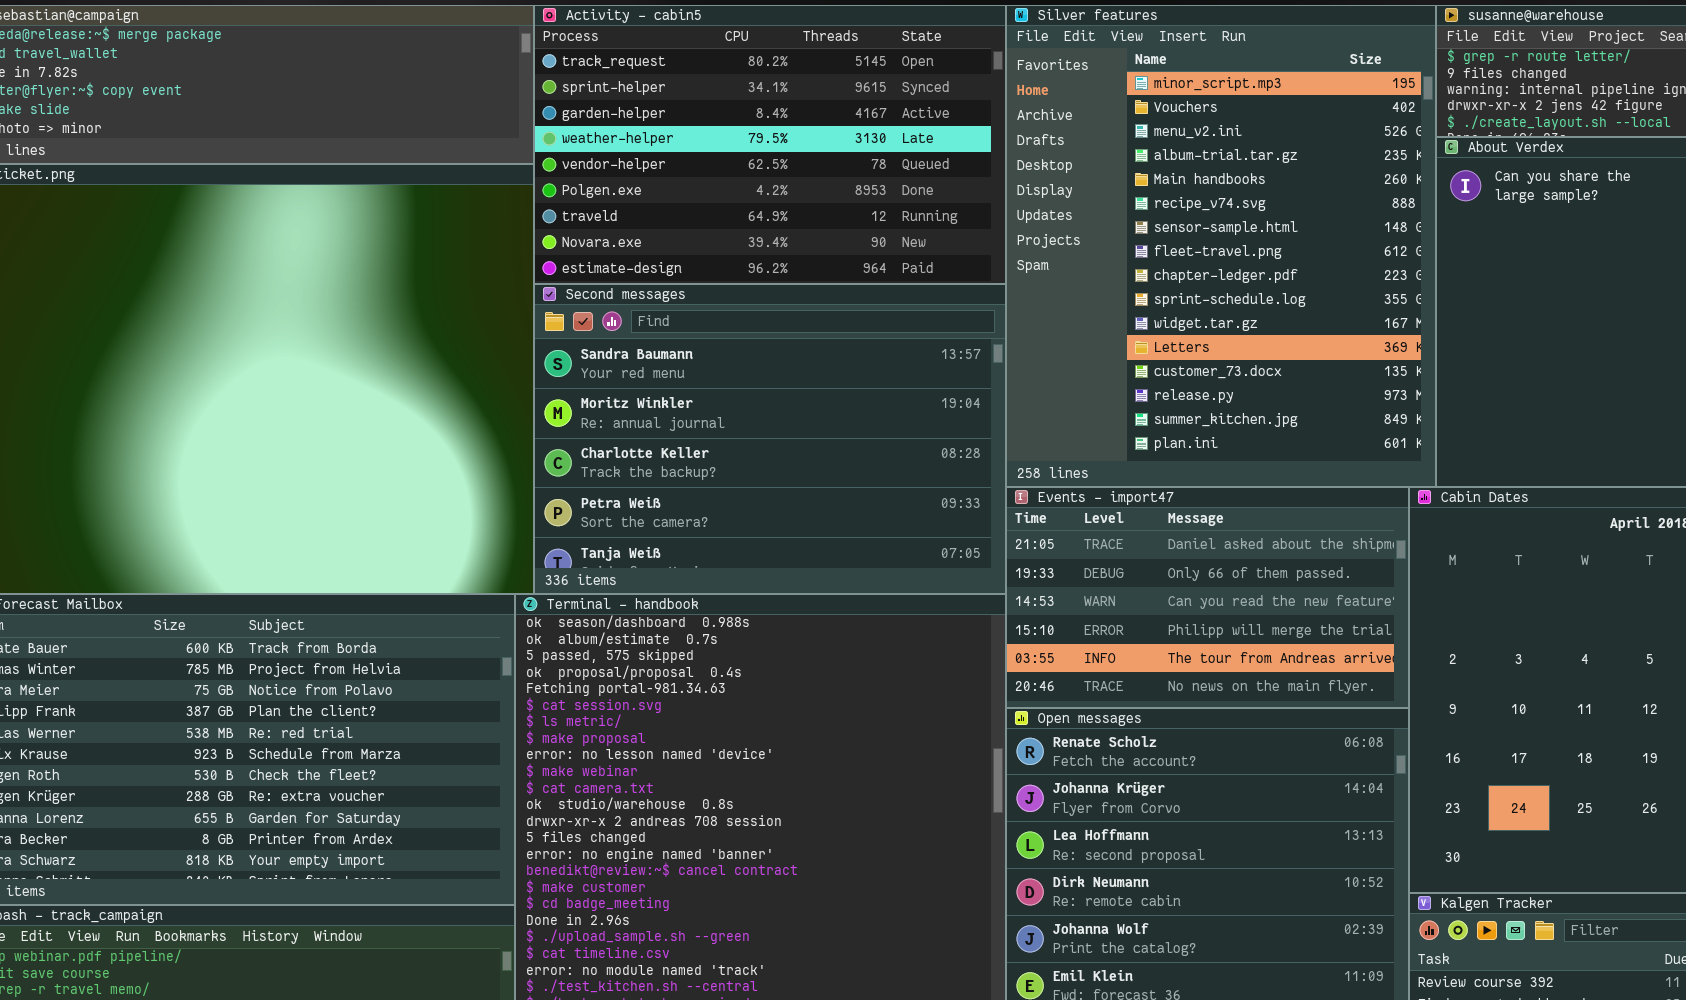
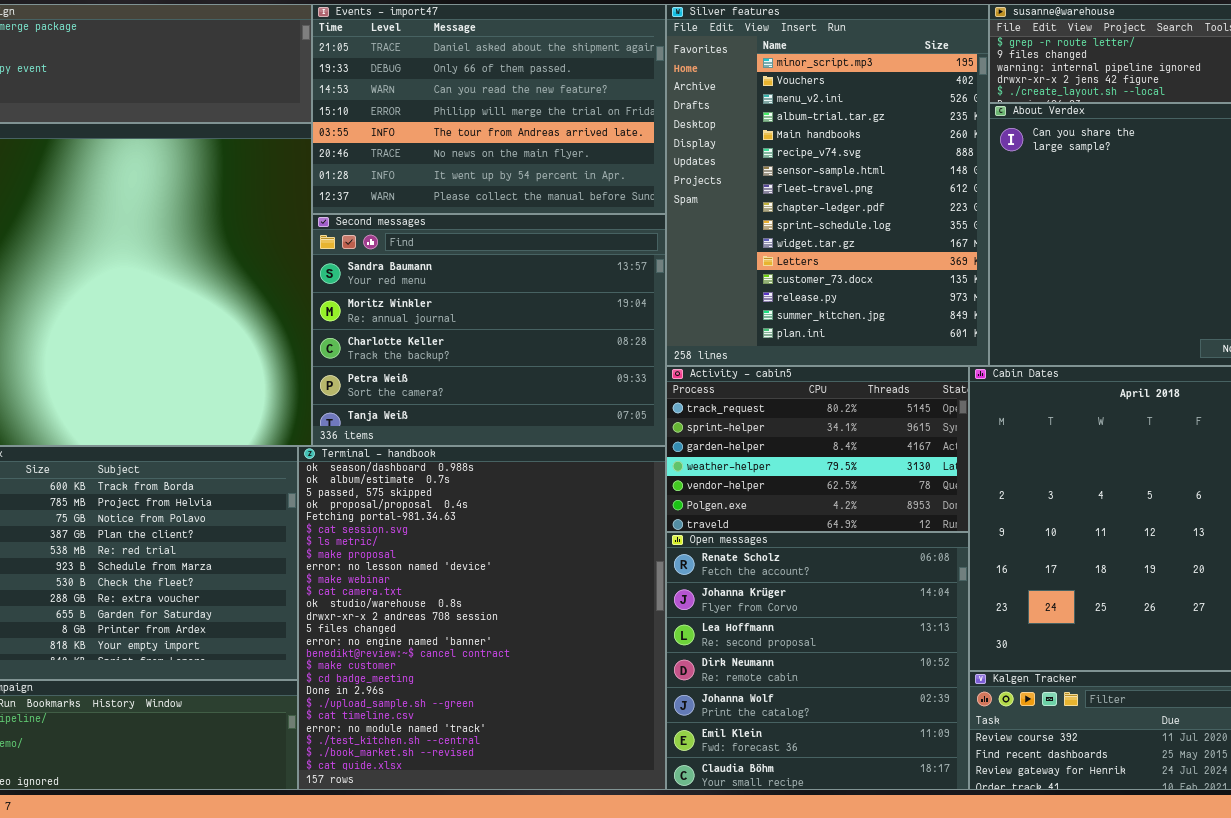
Activity - cabin5: [534,5,1006,284] -> [666,366,969,532], moved, resized
Events - import47: [1006,487,1409,708] -> [312,4,666,214], moved, resized

